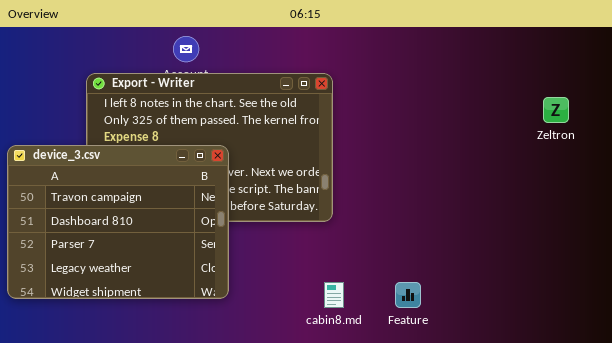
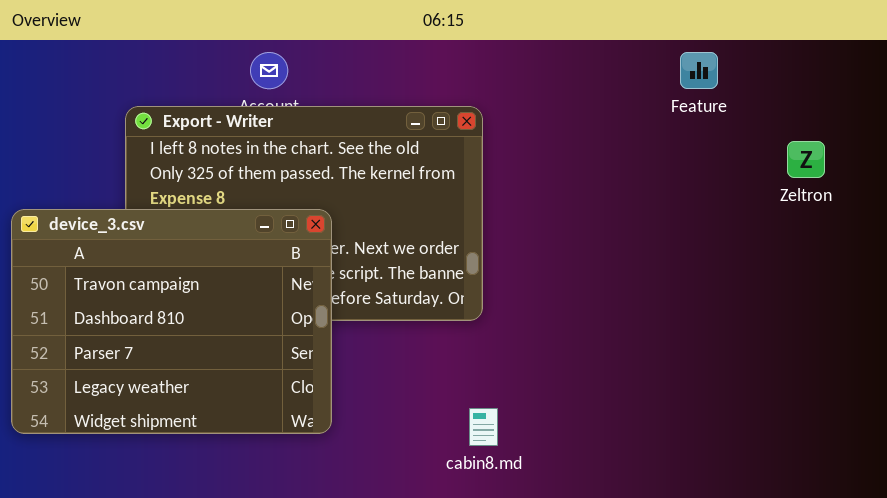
Feature: [395,282,421,308] -> [680,52,718,89], moved

